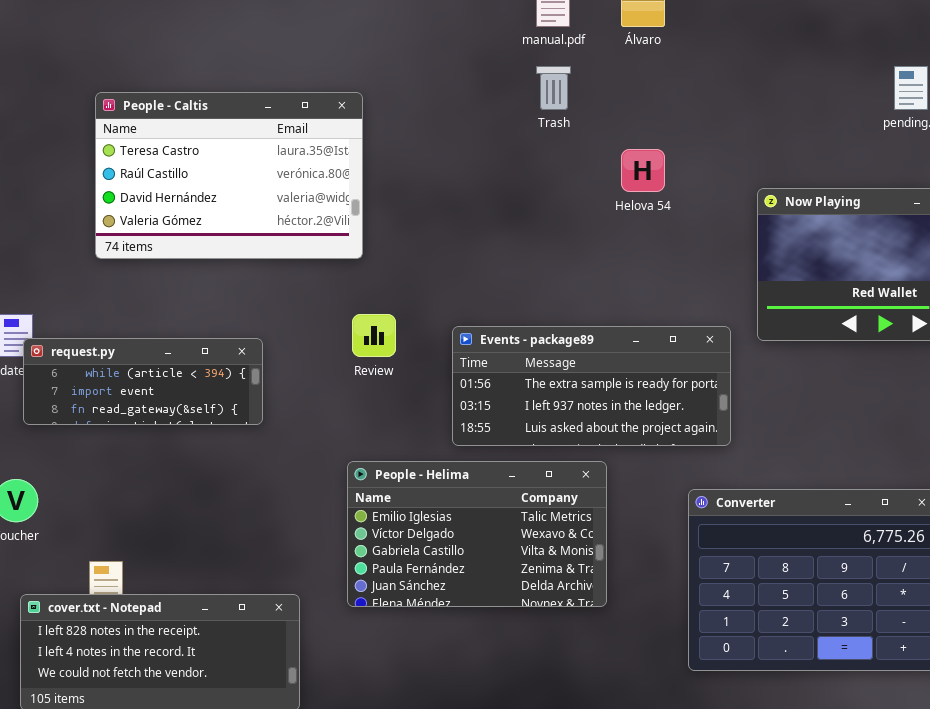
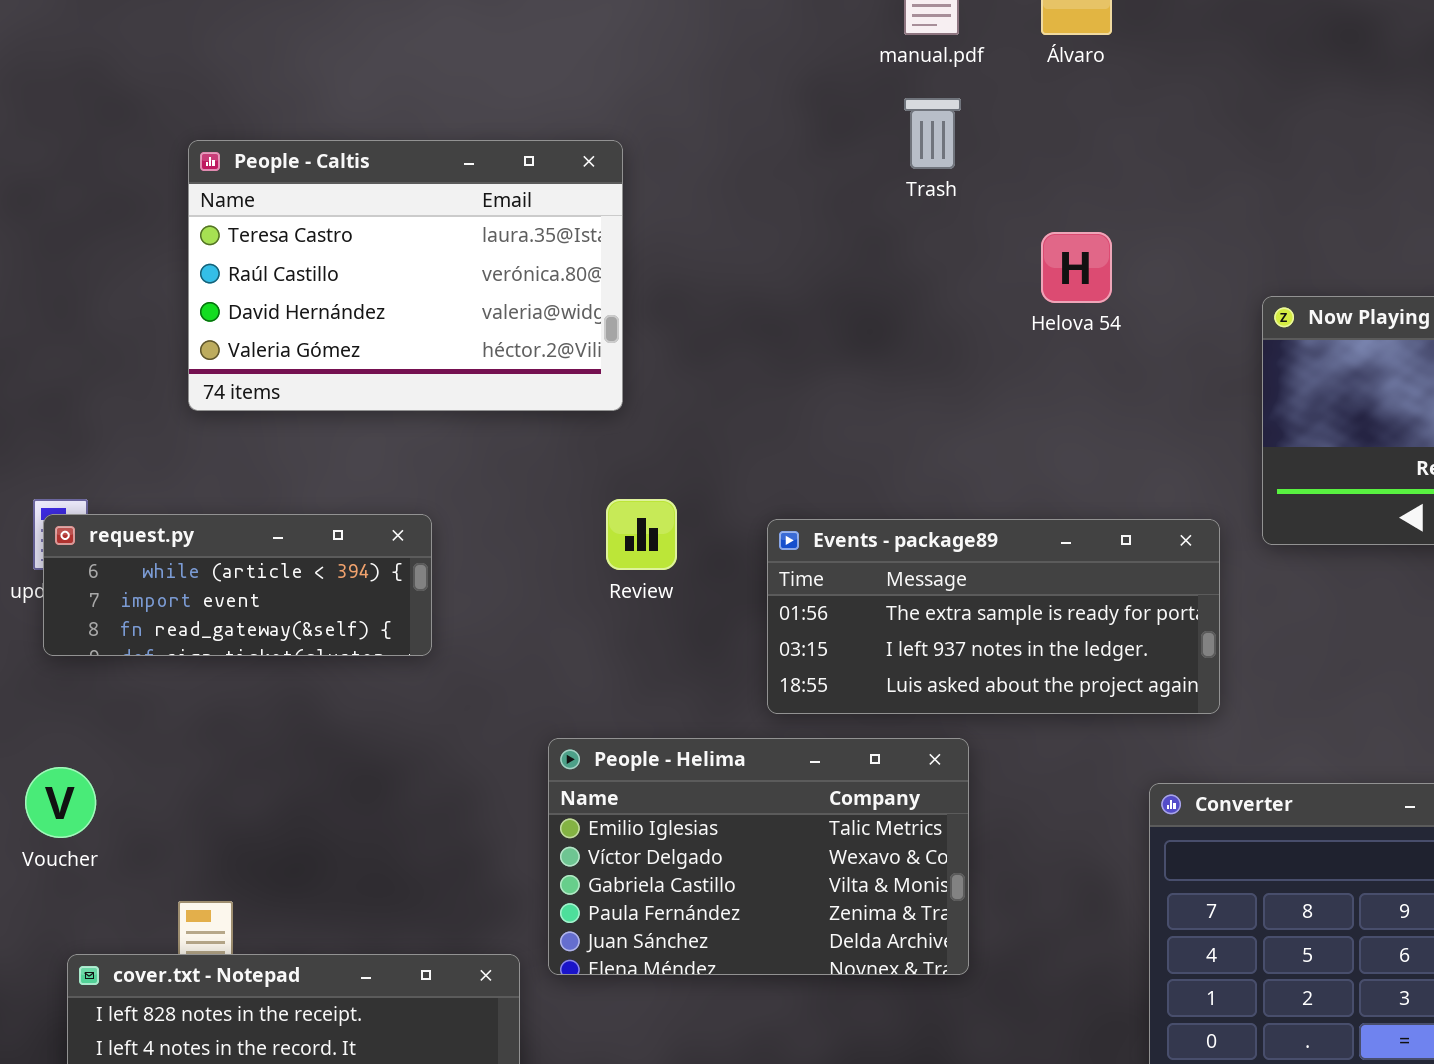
request.py: [23,338,263,425] -> [43,514,432,656], moved
People - Helima: [347,461,607,607] -> [548,738,969,975], moved

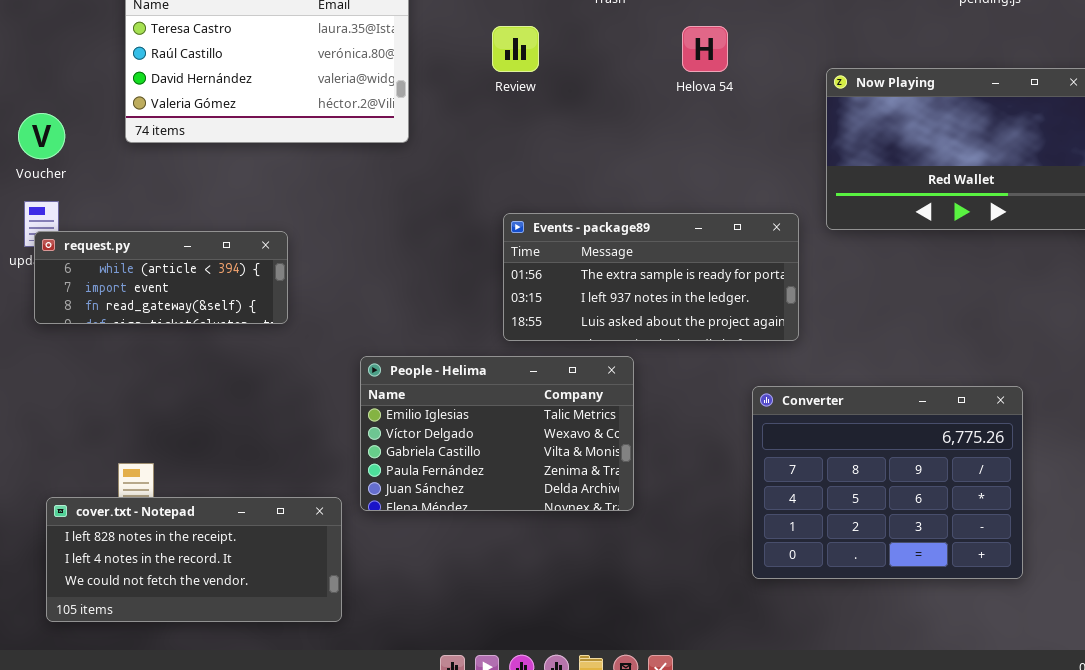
Review: [606,499,677,570] -> [492,26,539,72], moved
request.py: [43,514,432,656] -> [34,231,288,324], moved
Voucher: [25,767,96,838] -> [18,113,65,159], moved

